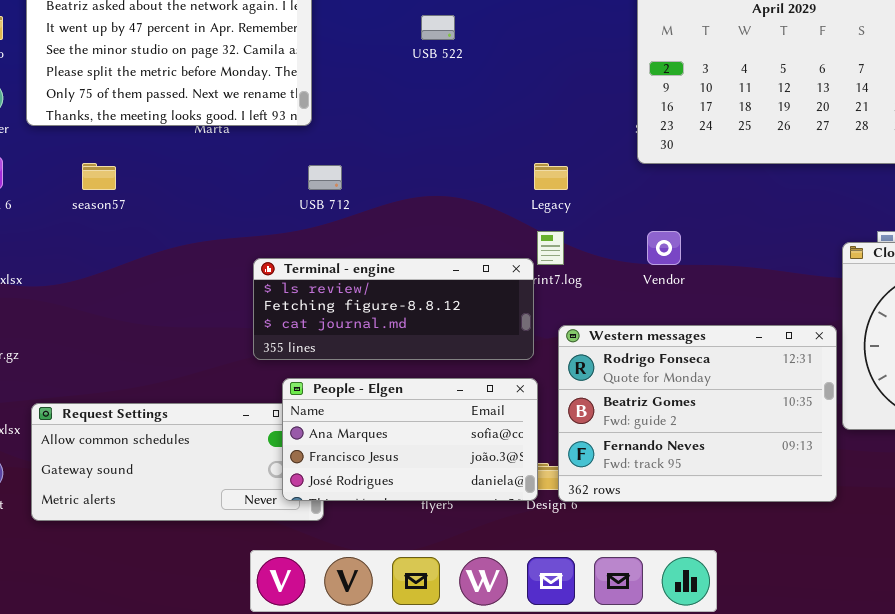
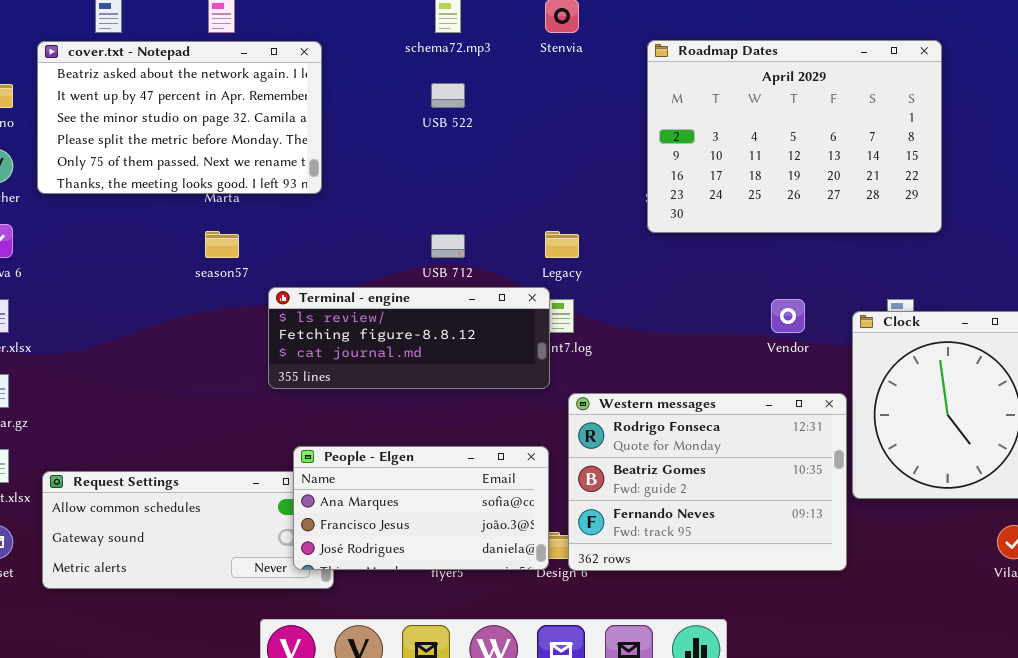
season57: [82,163,116,190] -> [205,231,239,258], moved
USB 712: [308,165,342,190] -> [431,234,465,258], moved
Vendor: [647,231,681,265] -> [771,299,805,333], moved
Terminal - engine: [253,258,534,360] -> [268,287,550,389], moved

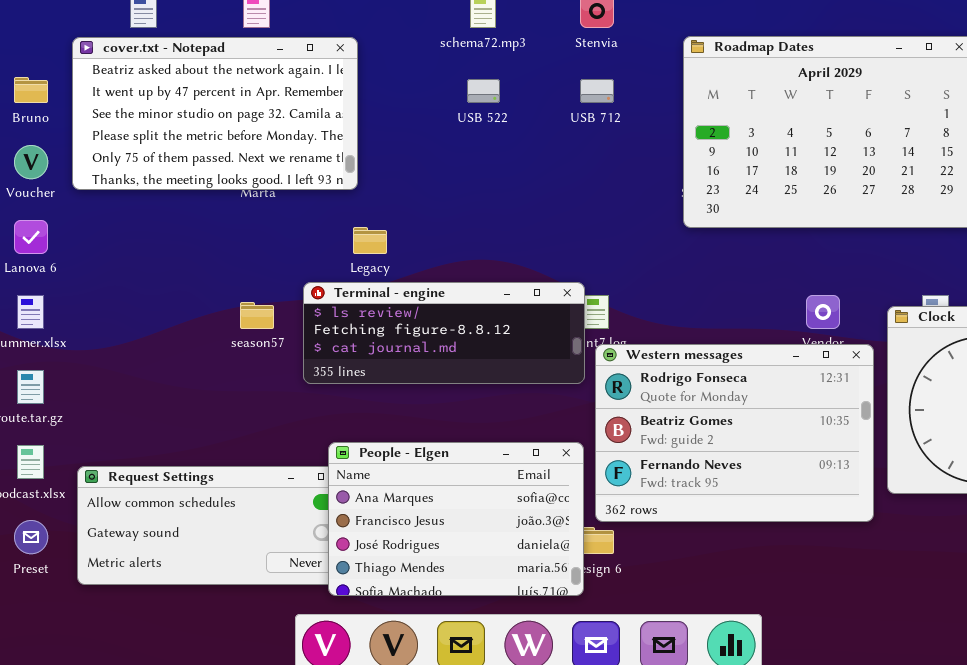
season57: [205,231,239,258] -> [240,302,274,329], moved
Legacy: [545,231,579,258] -> [353,227,387,254], moved
USB 712: [431,234,465,258] -> [580,79,614,103], moved
Western messages: [568,393,847,571] -> [595,344,874,522], moved
People - Elgen: [293,446,549,570] -> [328,442,584,596], resized

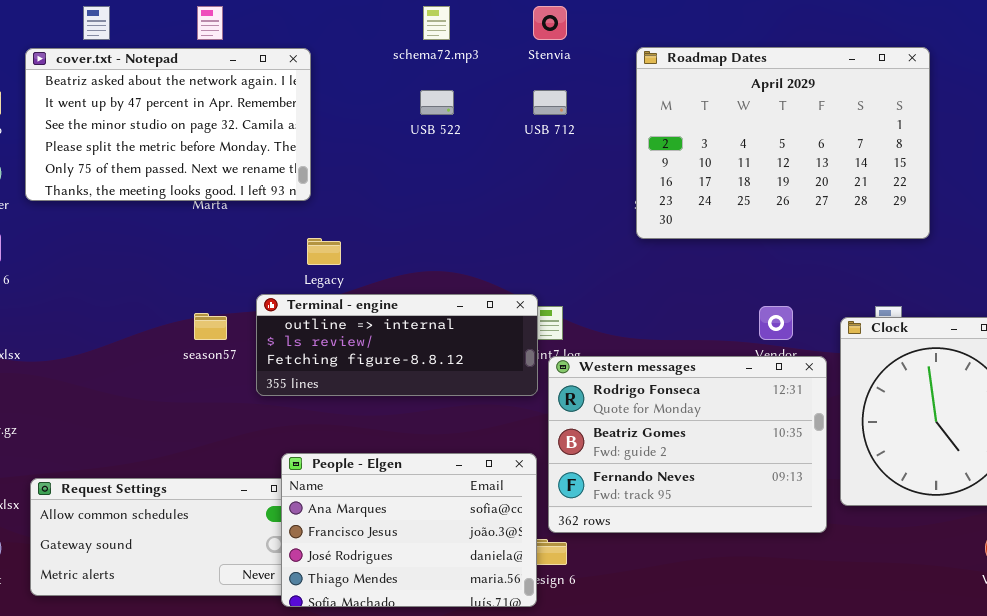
Terminal - engine: [303,282,585,384] -> [256,294,538,396], scrolled up 1 row

